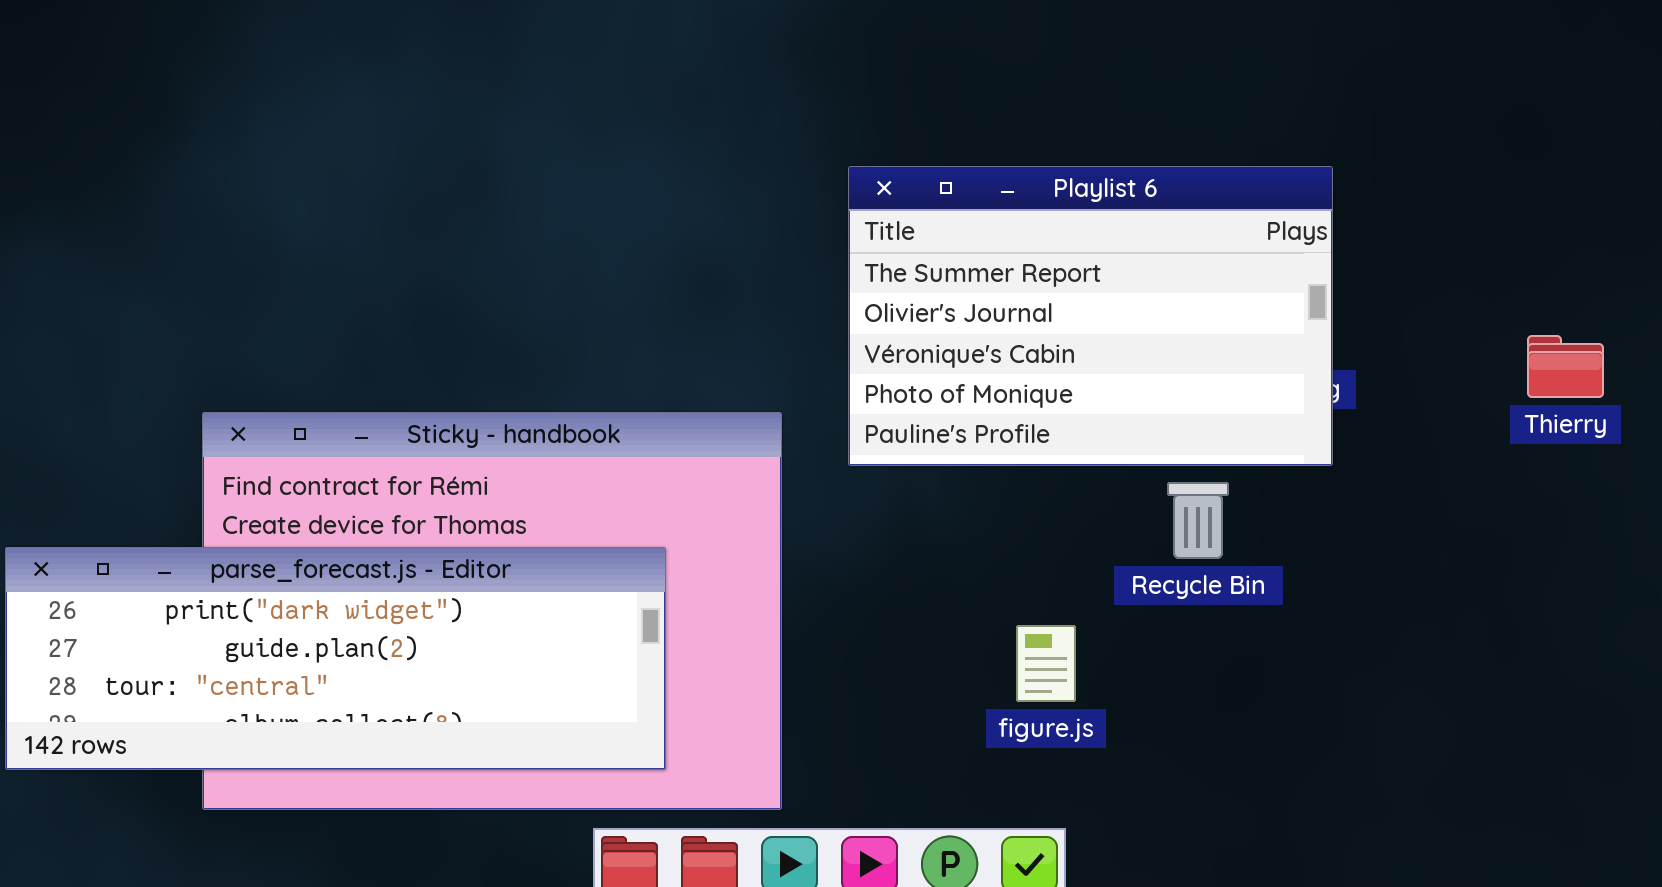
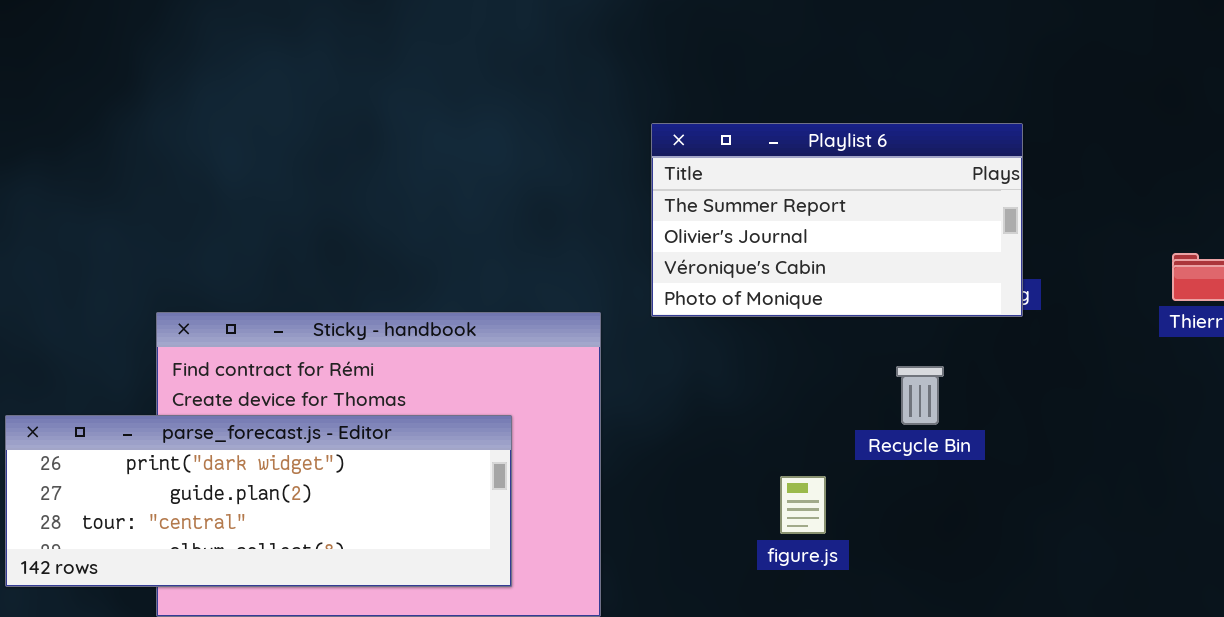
Playlist 6: [848,166,1333,466] -> [651,123,1023,317], resized

